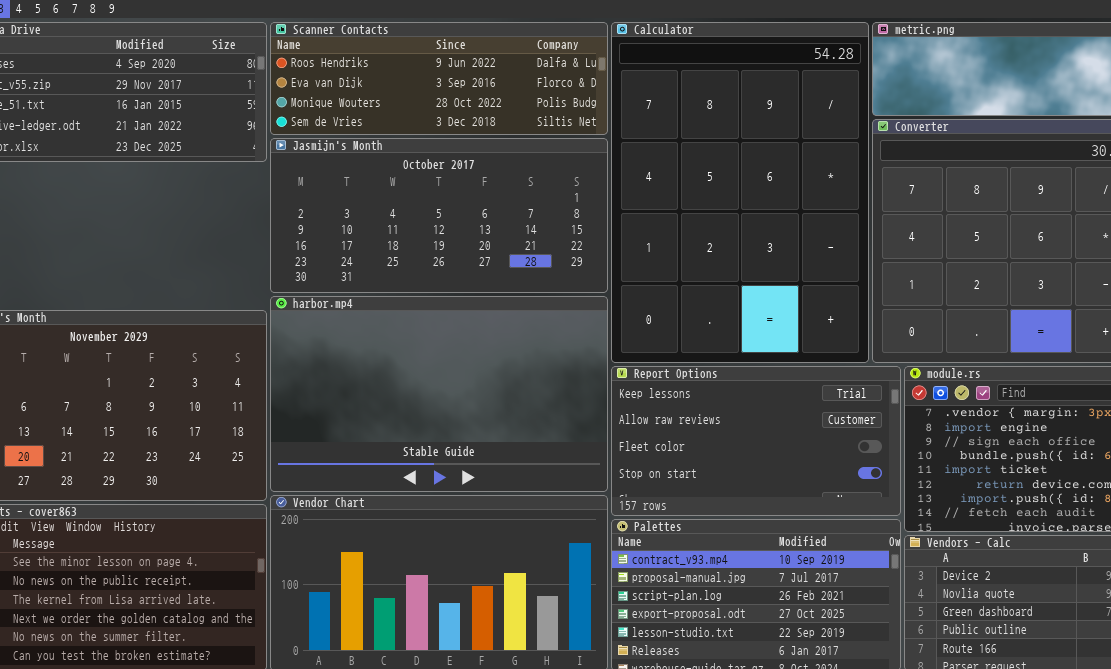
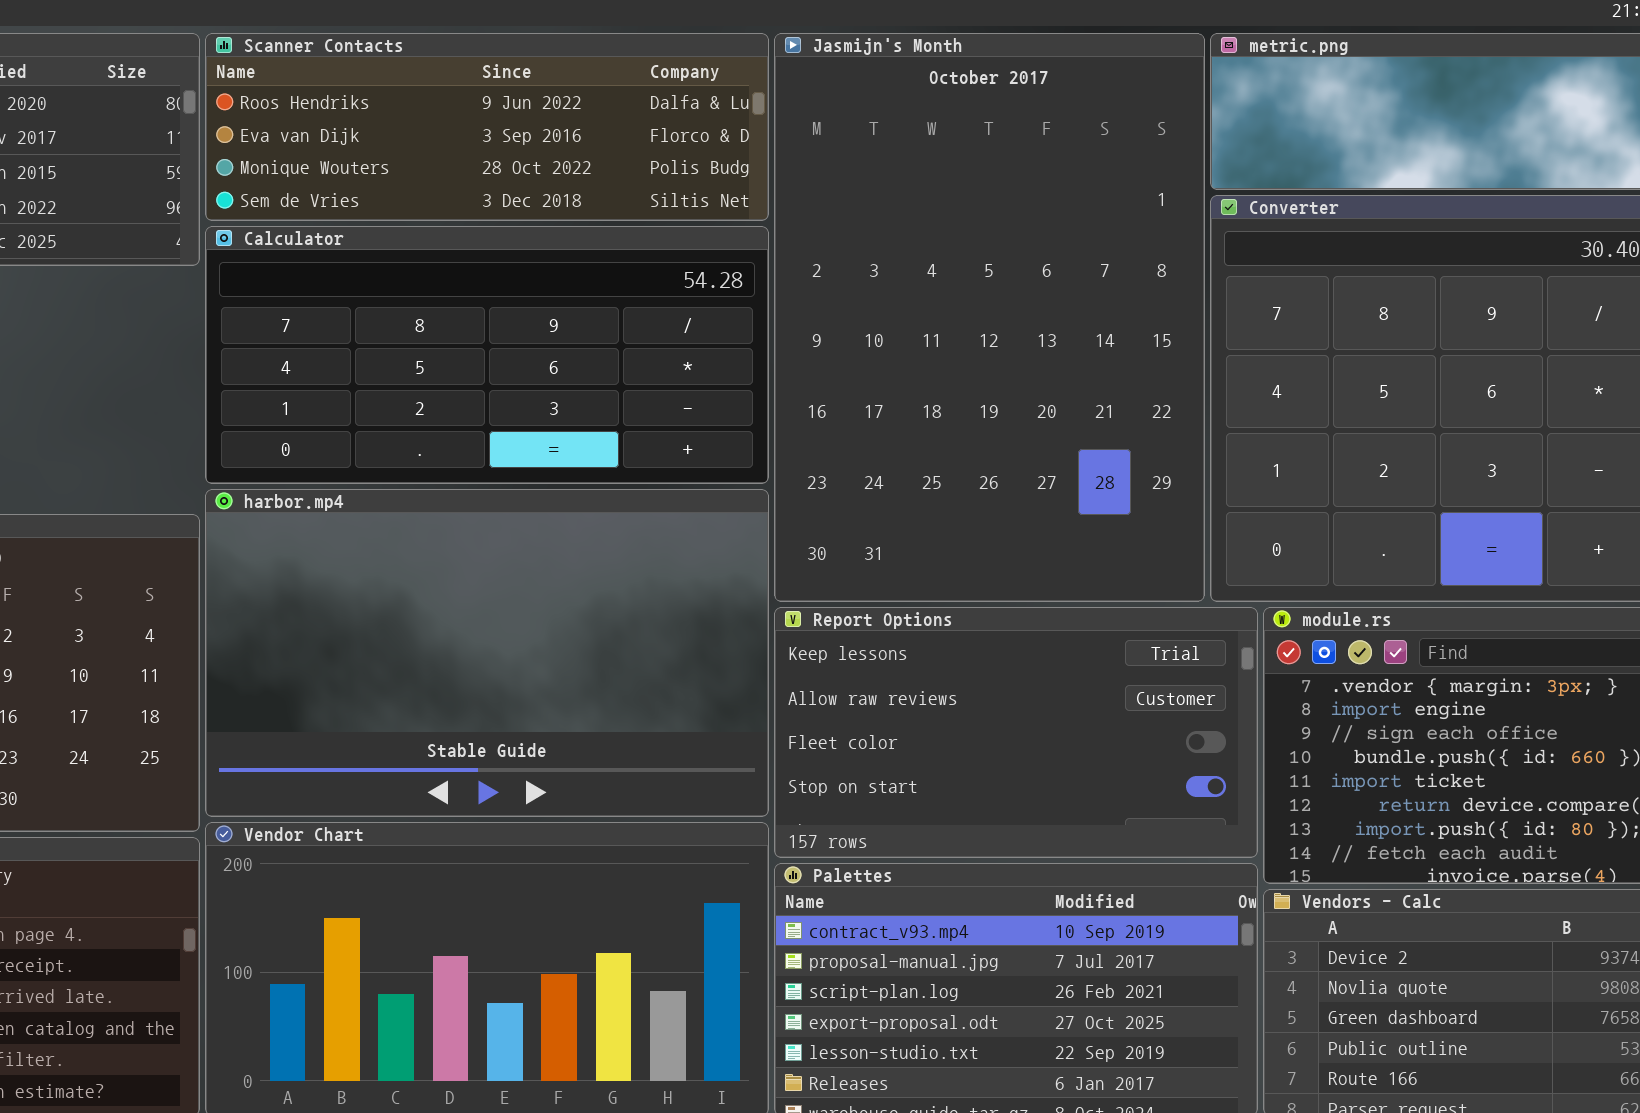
Calculator: [611,22,869,363] -> [205,226,769,484], moved, resized
Jasmijn's Month: [270,138,608,293] -> [774,33,1205,602], moved, resized

